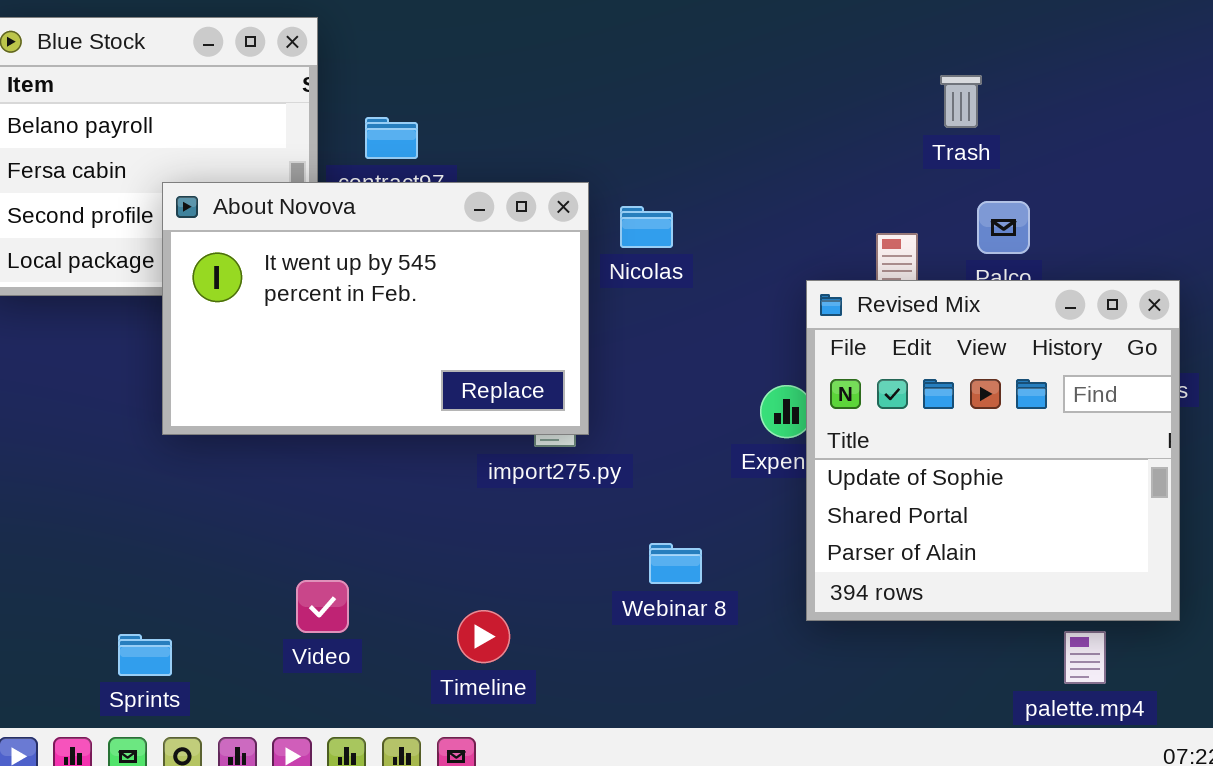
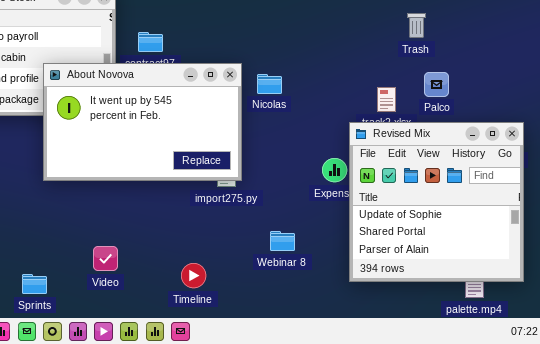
Revised Mix: [806,280,1180,621] -> [349,122,524,282], moved
Video: [296,580,349,633] -> [93,246,118,271], moved

